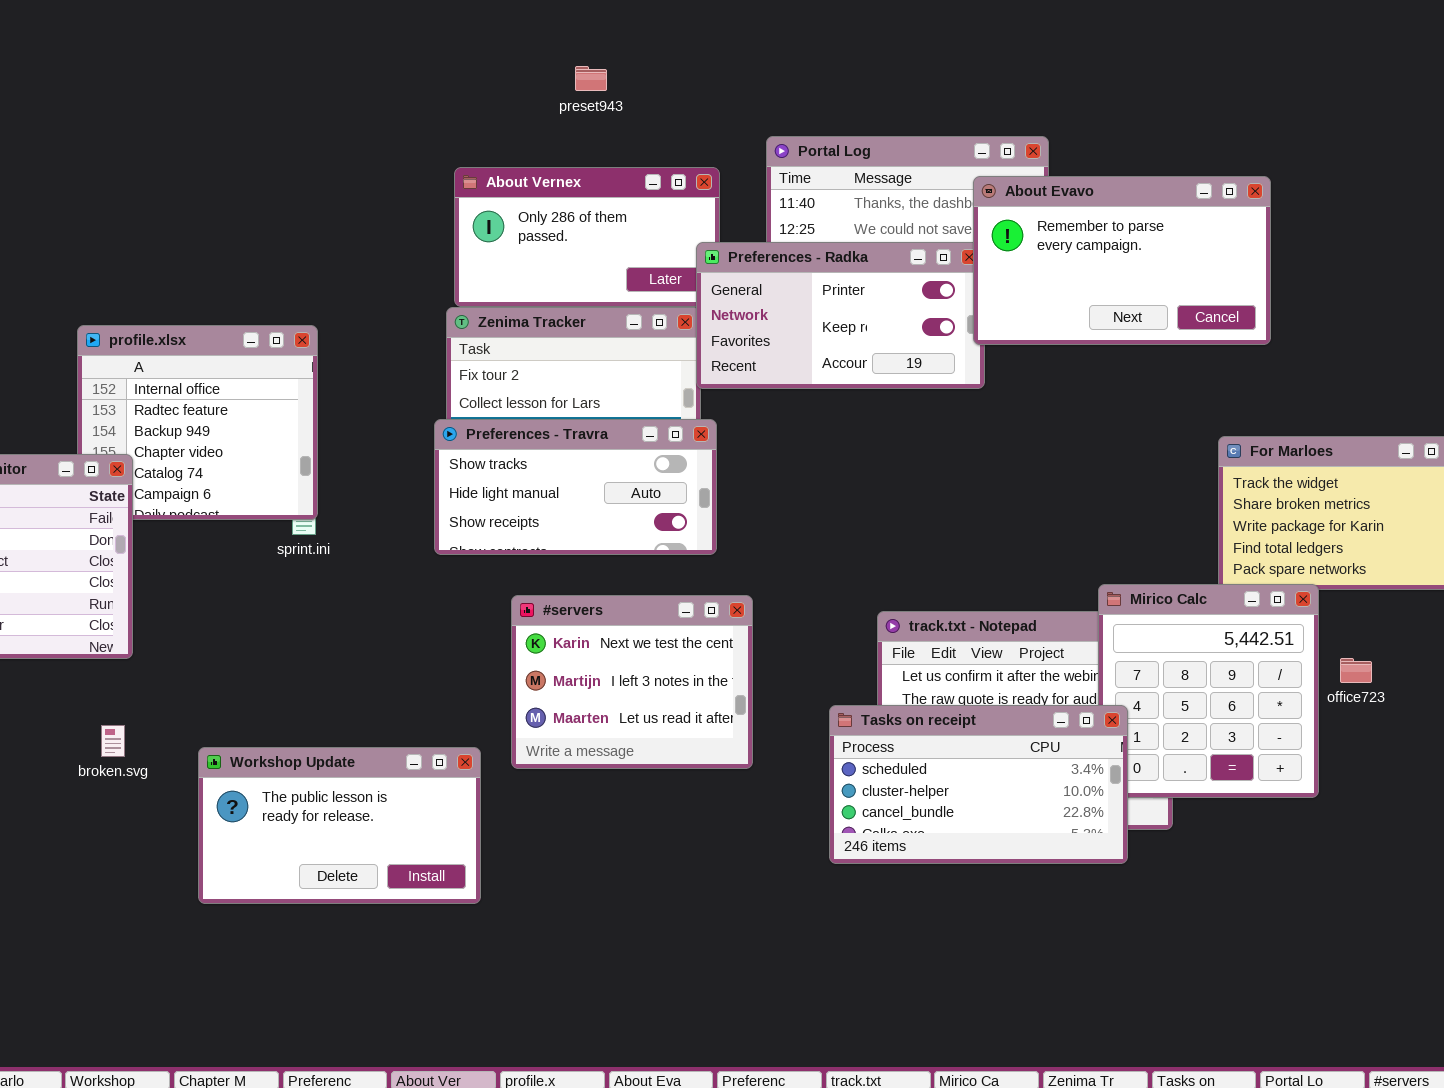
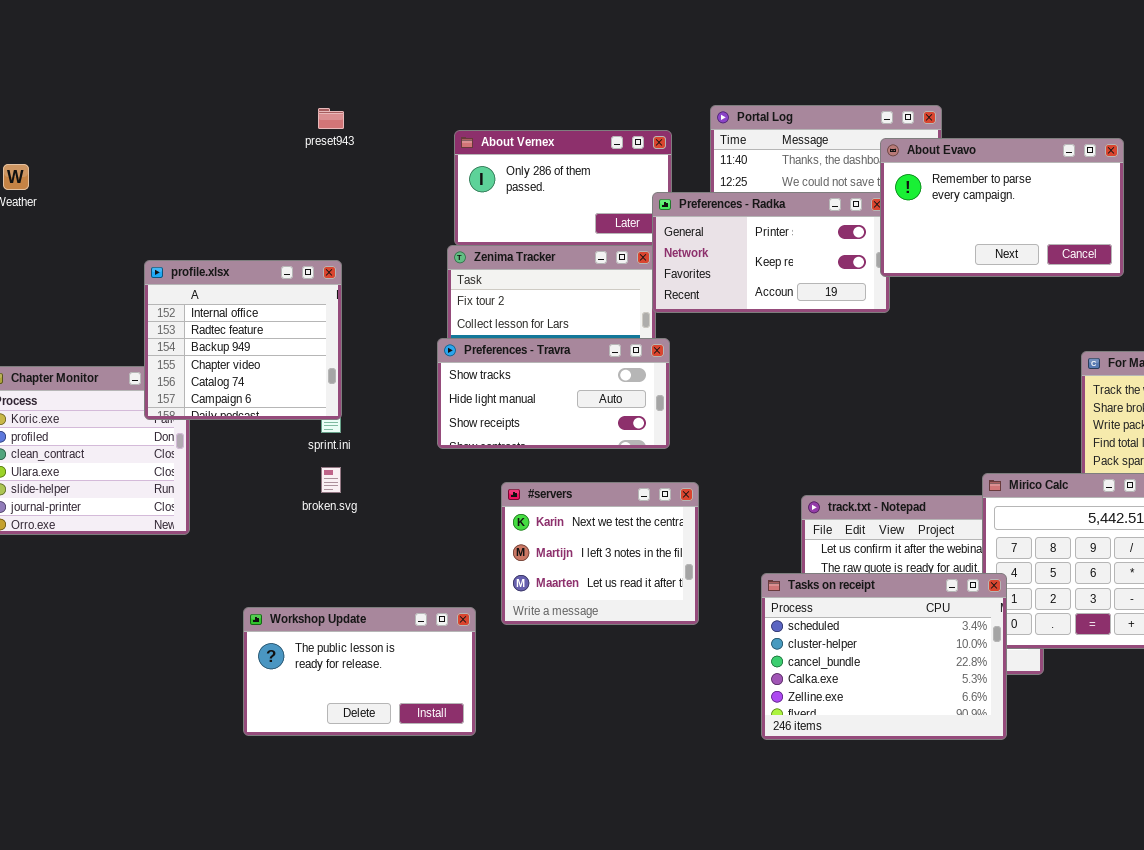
preset943: [575,66,607,91] -> [318,108,344,129], moved
profile.xlsx: [77,325,318,520] -> [144,260,342,420], raised
Tasks on receipt: [829,705,1128,864] -> [761,573,1007,740], resized
broken.svg: [101,725,125,757] -> [321,467,341,493], moved

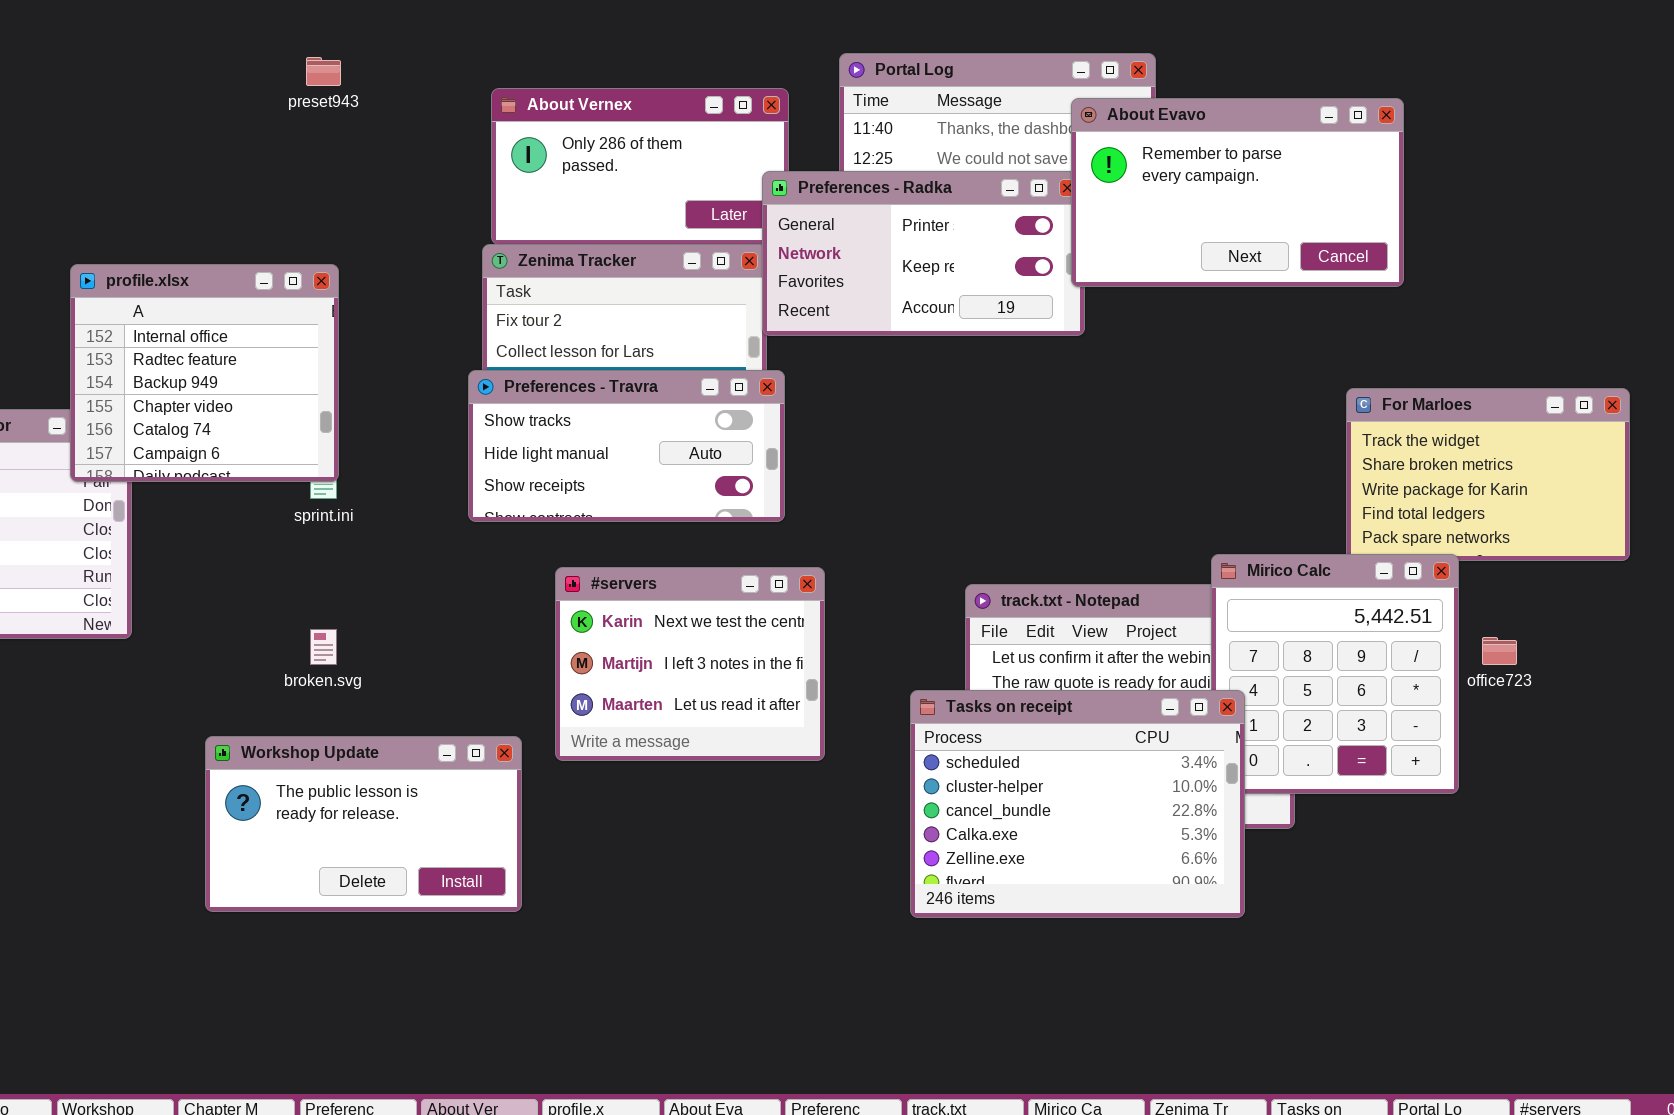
broken.svg: [321,467,341,493] -> [310,629,337,665], moved

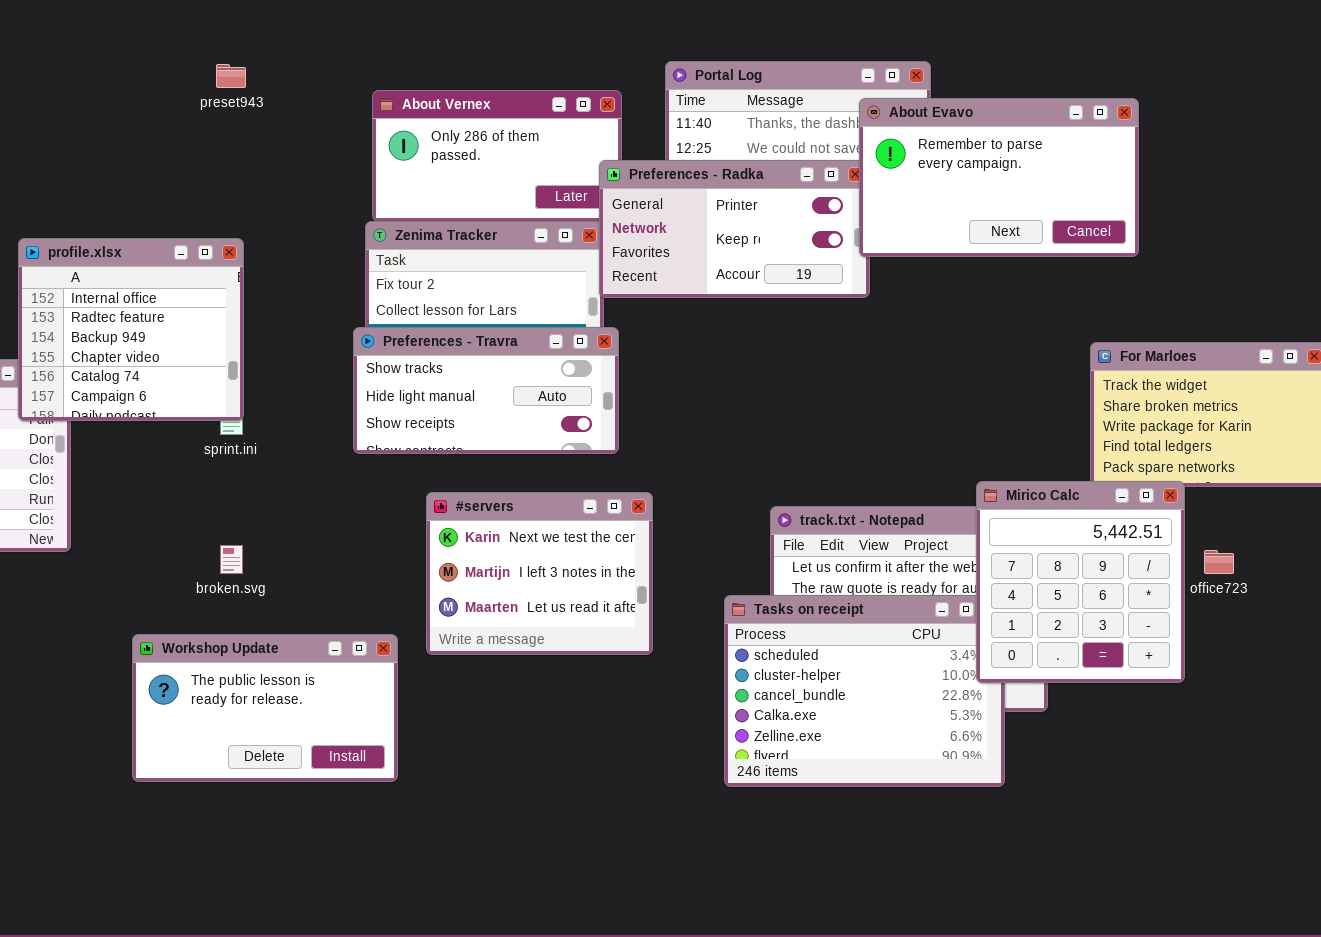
Mirico Calc: [1211,554,1459,794] -> [976,481,1185,683], raised

